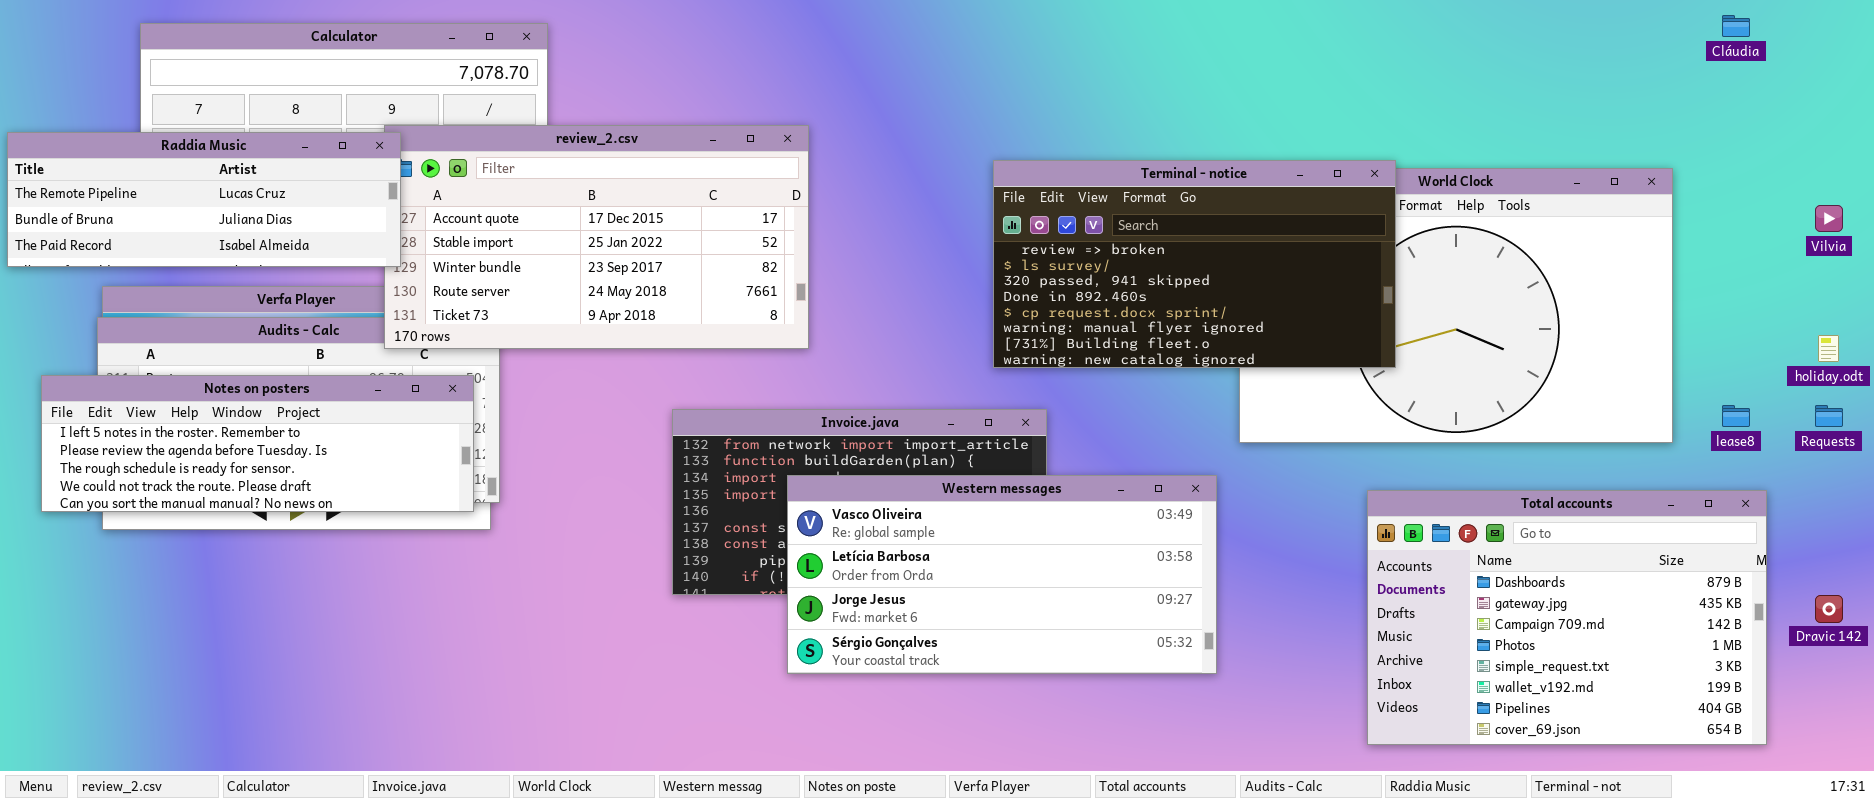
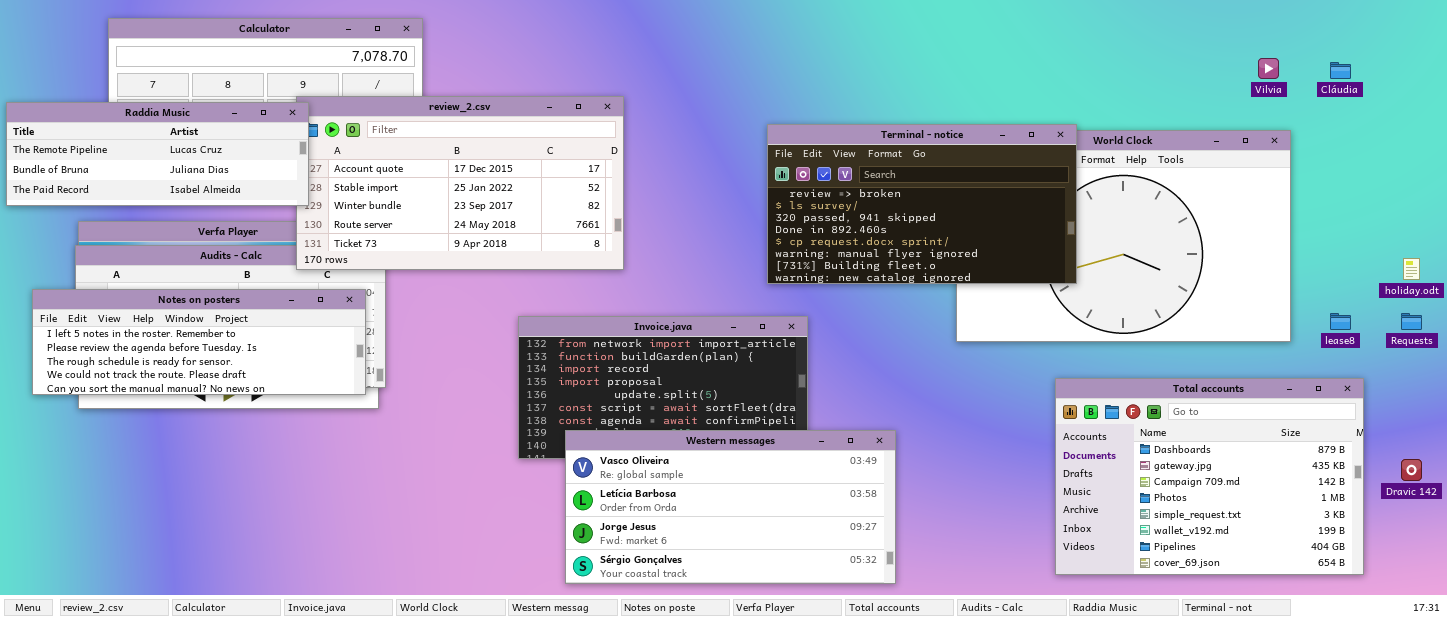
Cláudia: [1722,15,1750,37] -> [1330,62,1351,79], moved
Vilvia: [1815,205,1843,232] -> [1258,58,1279,79], moved
Western messages: [787,475,1217,674] -> [565,430,896,584], moved

